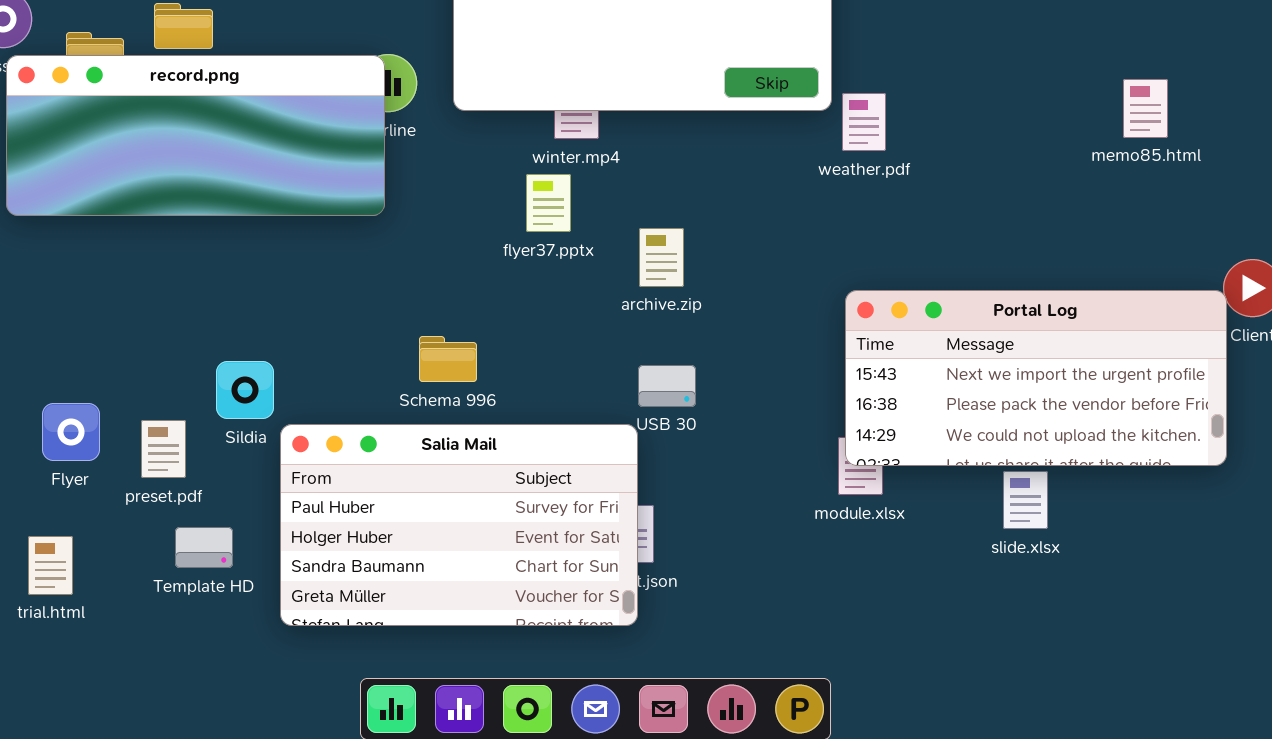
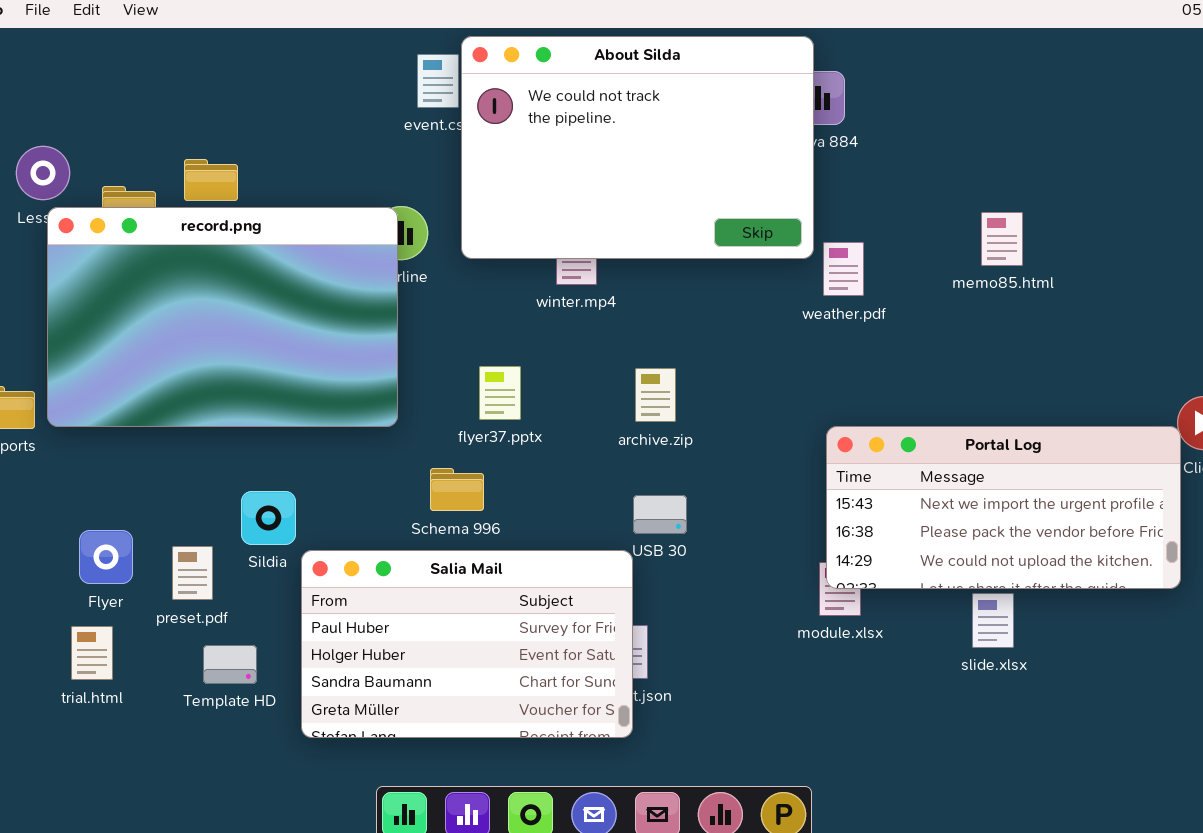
record.png: [6,55,385,216] -> [47,207,398,427], resized
memo85.html: [1123,79,1168,138] -> [981,212,1023,266], moved
flyer37.pptx: [526,174,571,232] -> [479,366,521,420], moved
trial.html: [28,536,73,595] -> [71,626,113,680], moved

